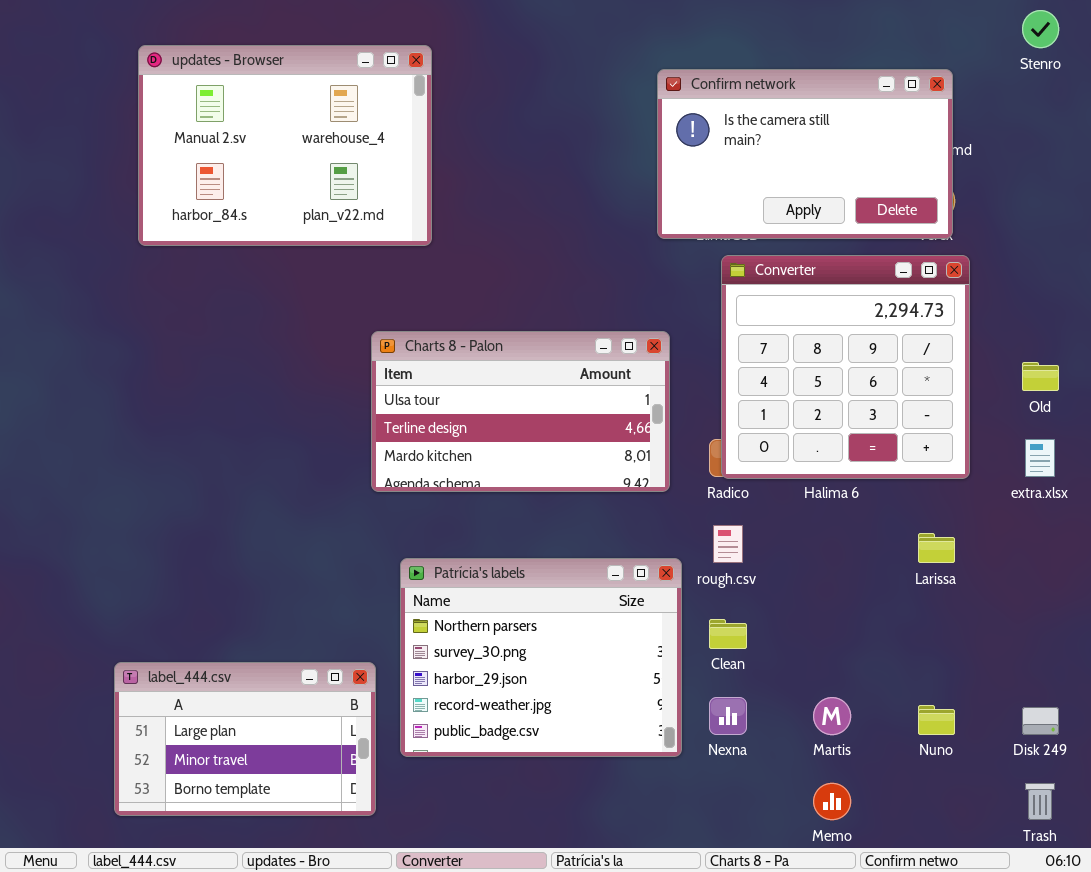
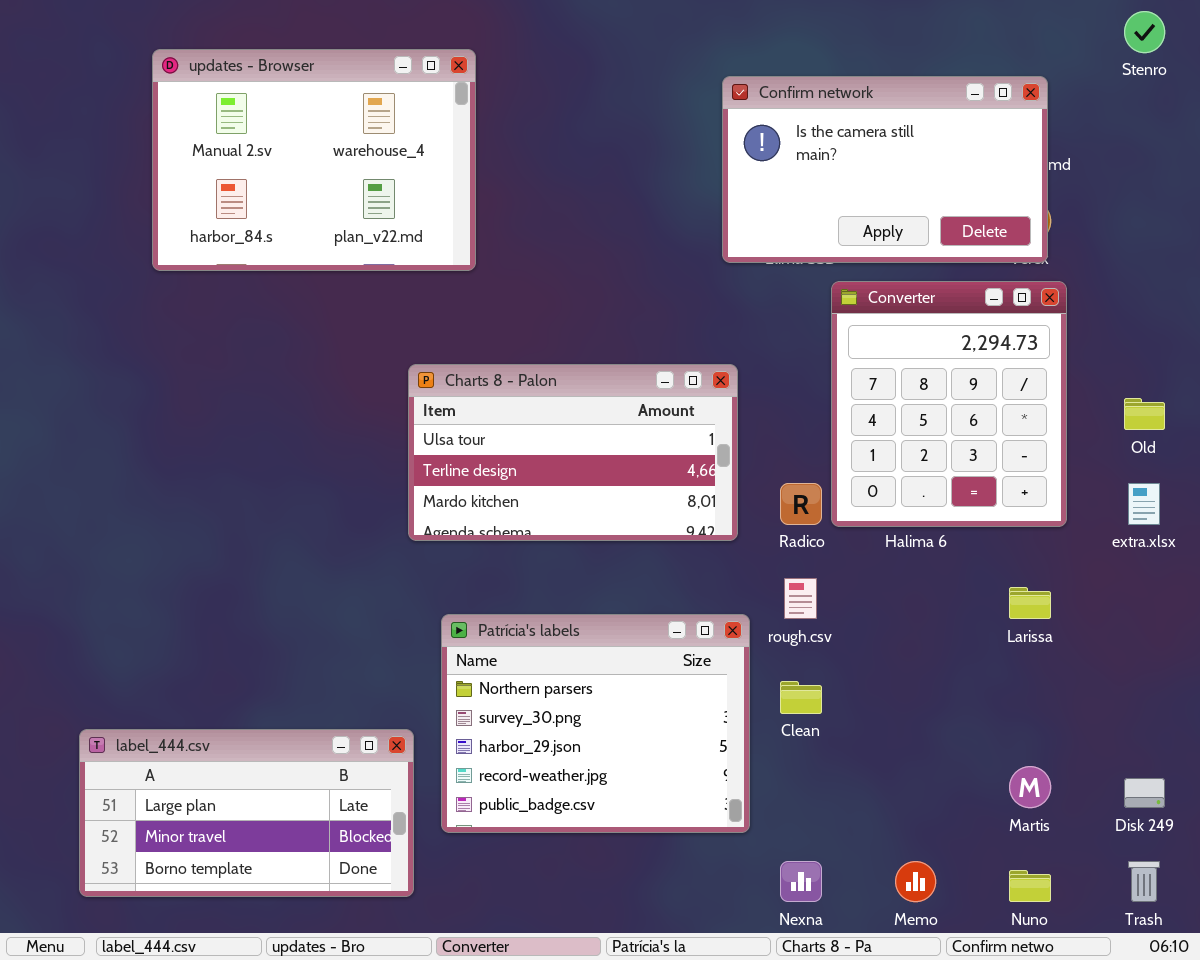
Converter: [721,255,970,479] -> [831,281,1067,527], resized
label_444.csv: [114,662,376,816] -> [79,729,414,897], resized
Nexna: [709,697,747,735] -> [780,861,822,902], moved
Martis: [813,697,851,735] -> [1009,766,1051,808], moved
Nuno: [918,705,955,735] -> [1009,870,1051,902], moved

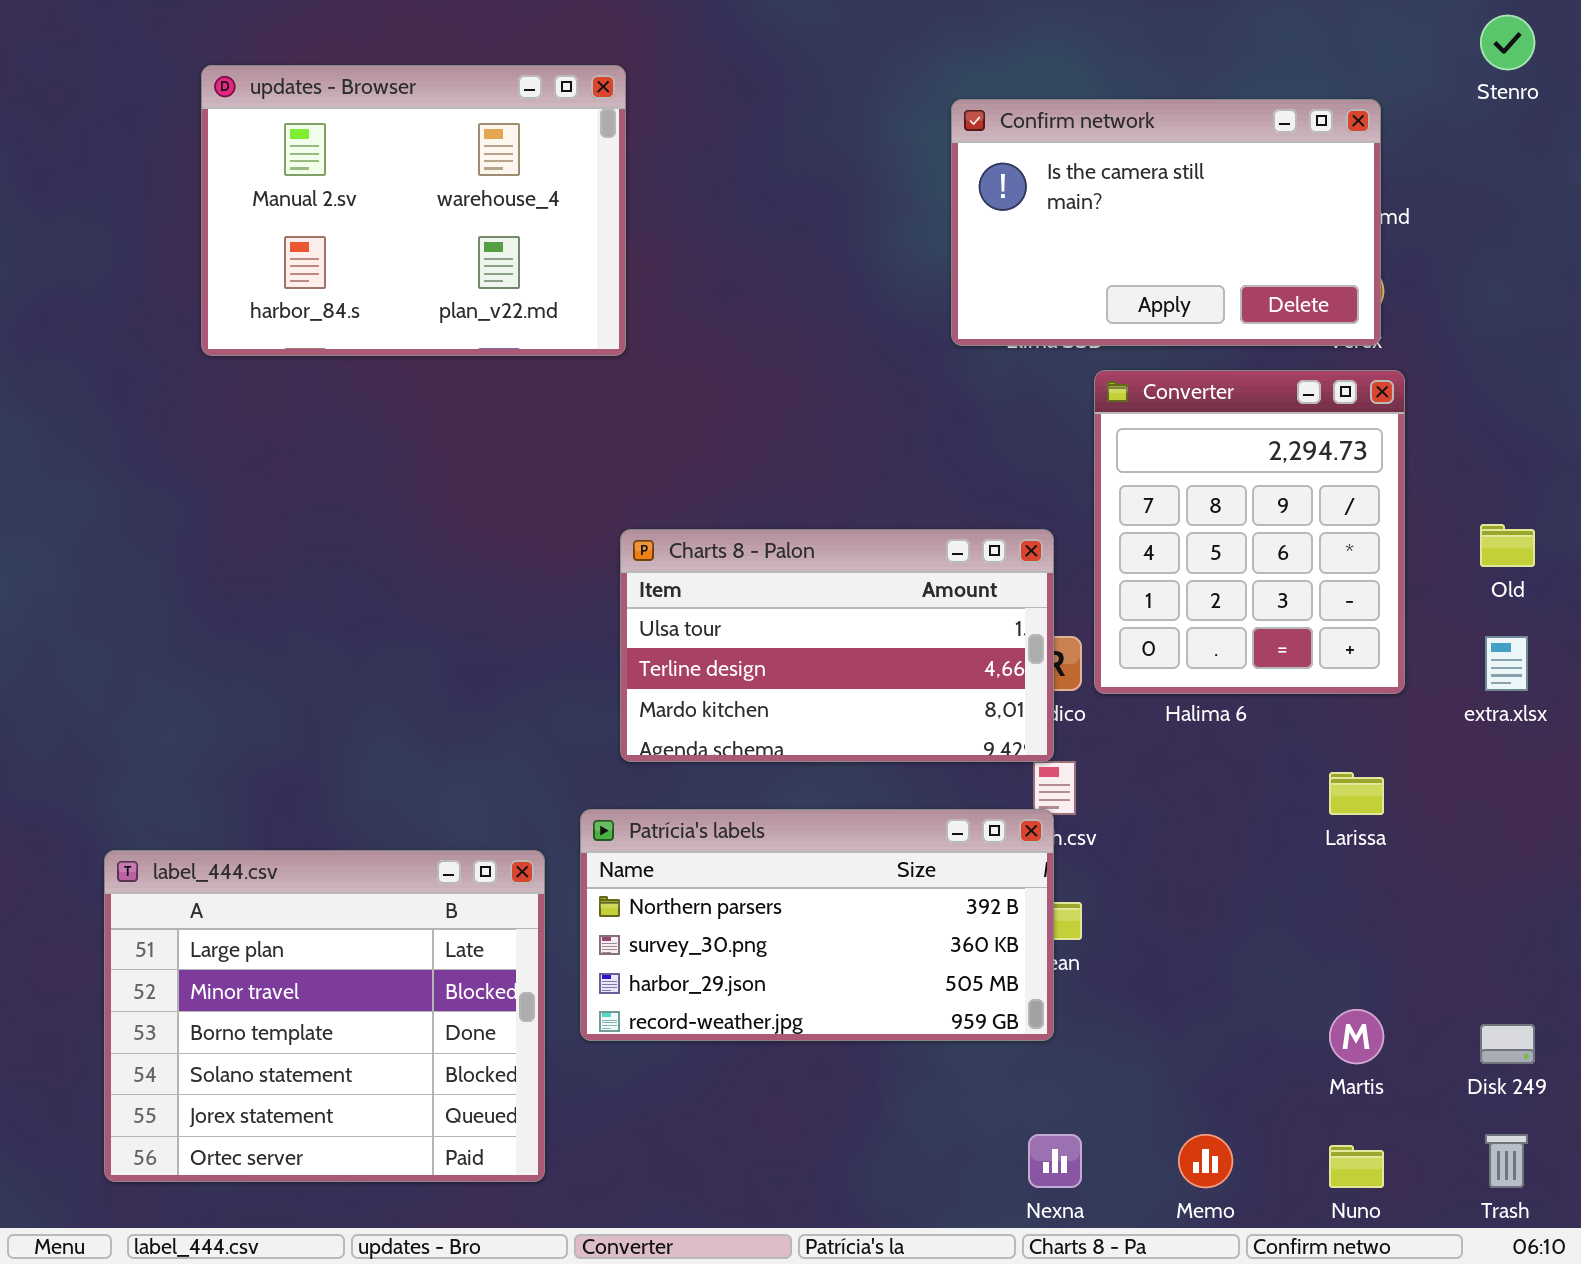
Charts 8 - Palon: [408,364,738,541] -> [620,529,1054,762], moved
Patrícia's labels: [441,614,750,833] -> [580,809,1054,1041], resized
label_444.csv: [79,729,414,897] -> [104,850,545,1182], resized

